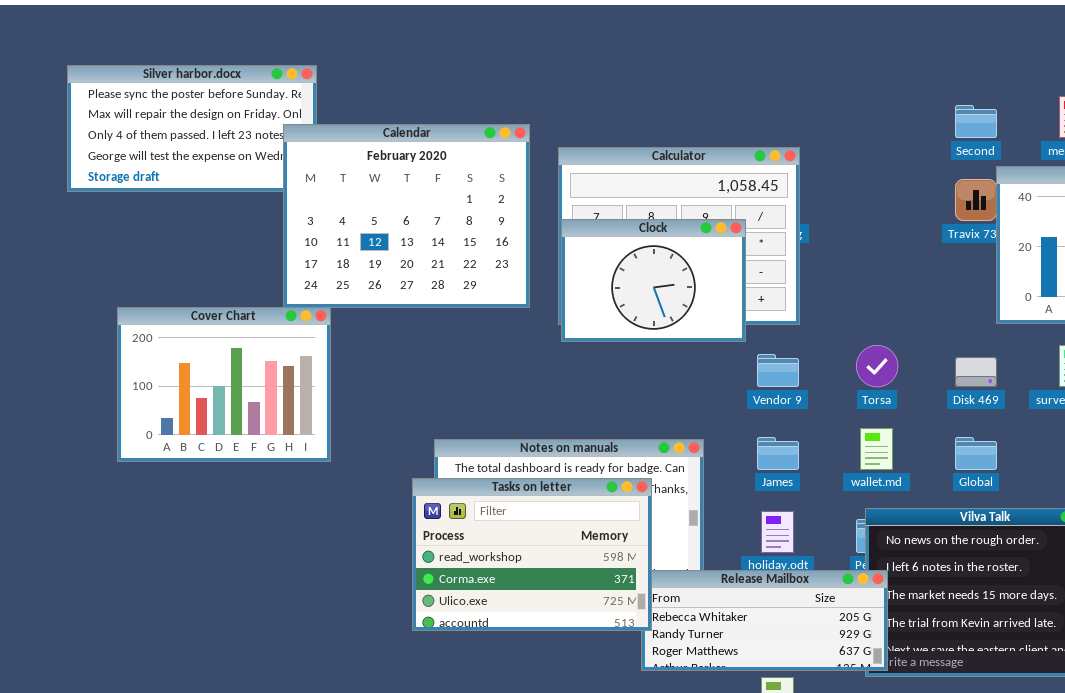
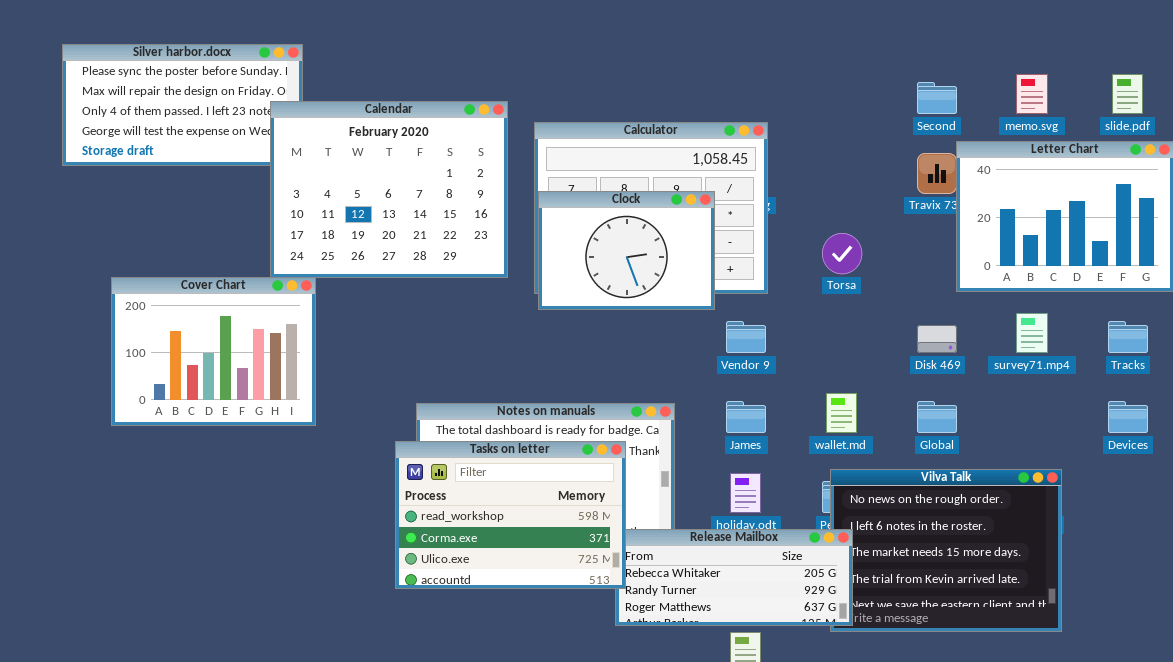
Torsa: [856,345,898,387] -> [822,233,862,274], moved

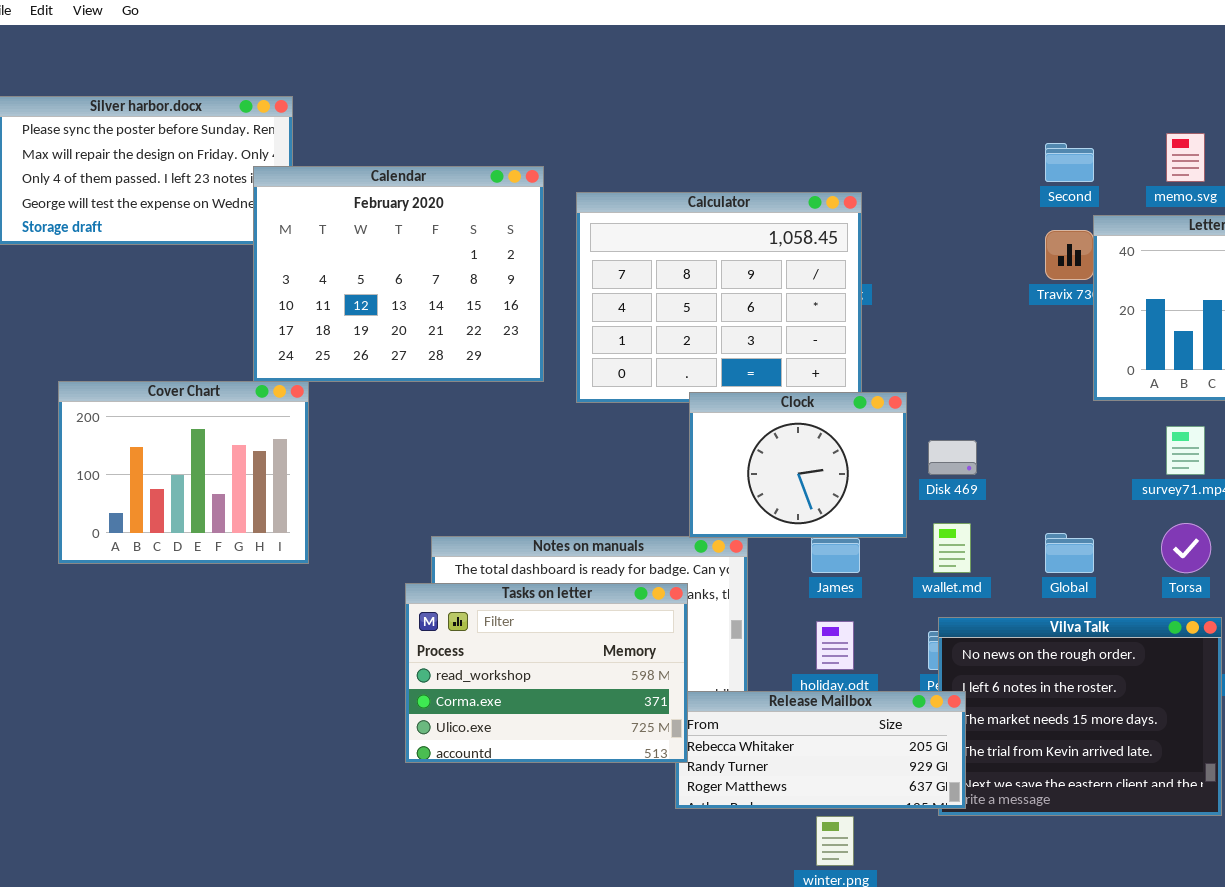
Clock: [538,191,715,310] -> [689,392,907,538], moved
Torsa: [822,233,862,274] -> [1161,523,1211,573], moved
Disk 469: [917,325,957,353] -> [928,440,977,475], moved

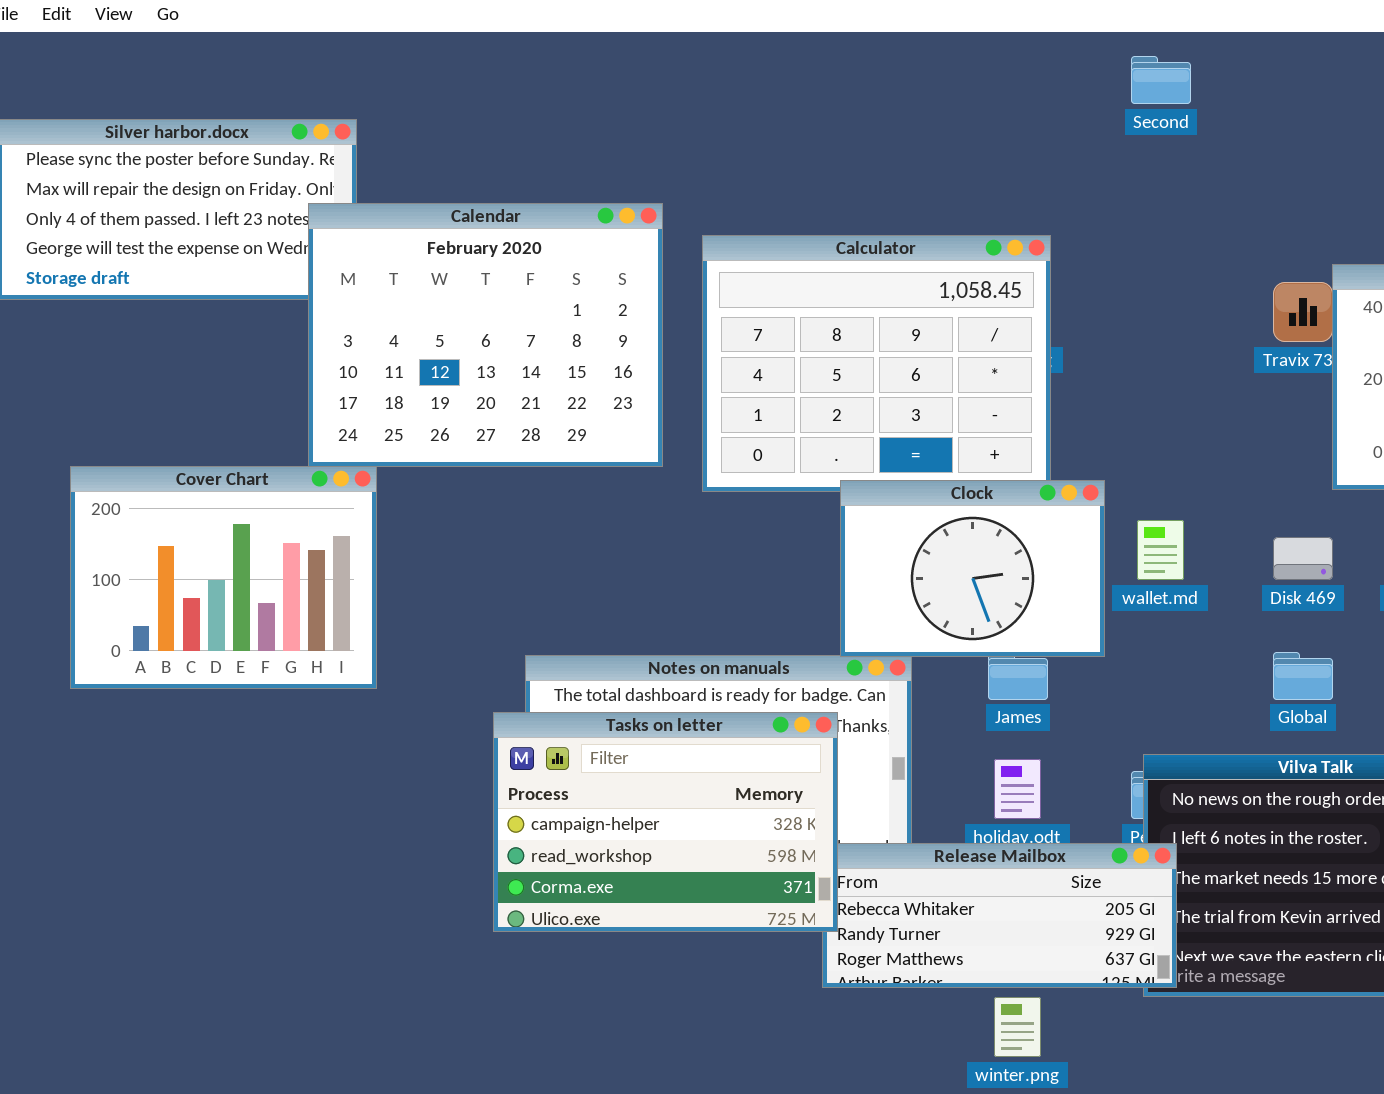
Second: [1045,143,1094,182] -> [1131,56,1191,104], moved
Disk 469: [928,440,977,475] -> [1273,537,1333,580], moved
wallet.md: [933,523,971,573] -> [1137,520,1184,580], moved
Tasks on letter: [405,583,688,763] -> [493,712,838,932], scrolled up 1 row

